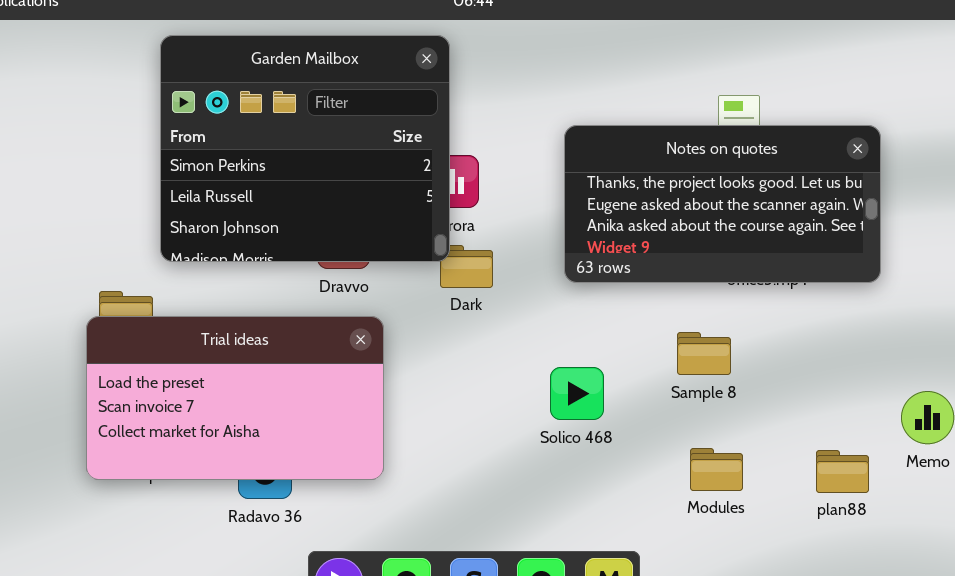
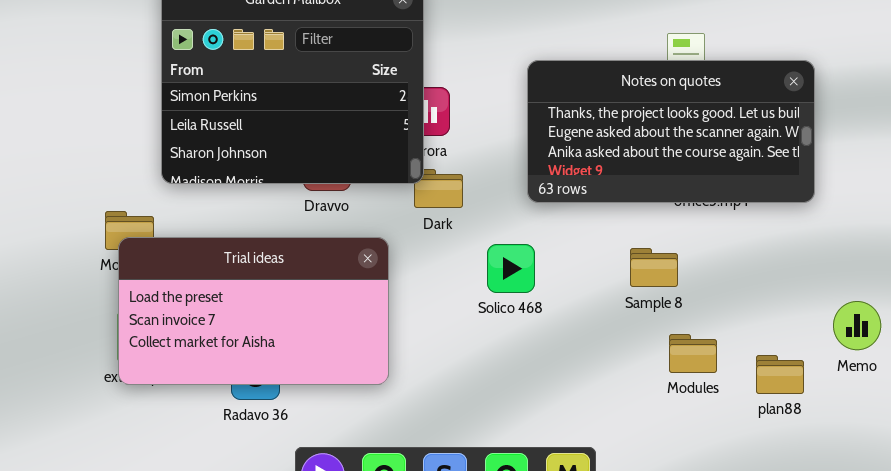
Trial ideas: [86,316,384,480] -> [118,237,389,385], moved
Solico 468: [550,367,604,420] -> [487,244,535,293], moved
Modules: [690,448,743,491] -> [669,334,717,373], moved

